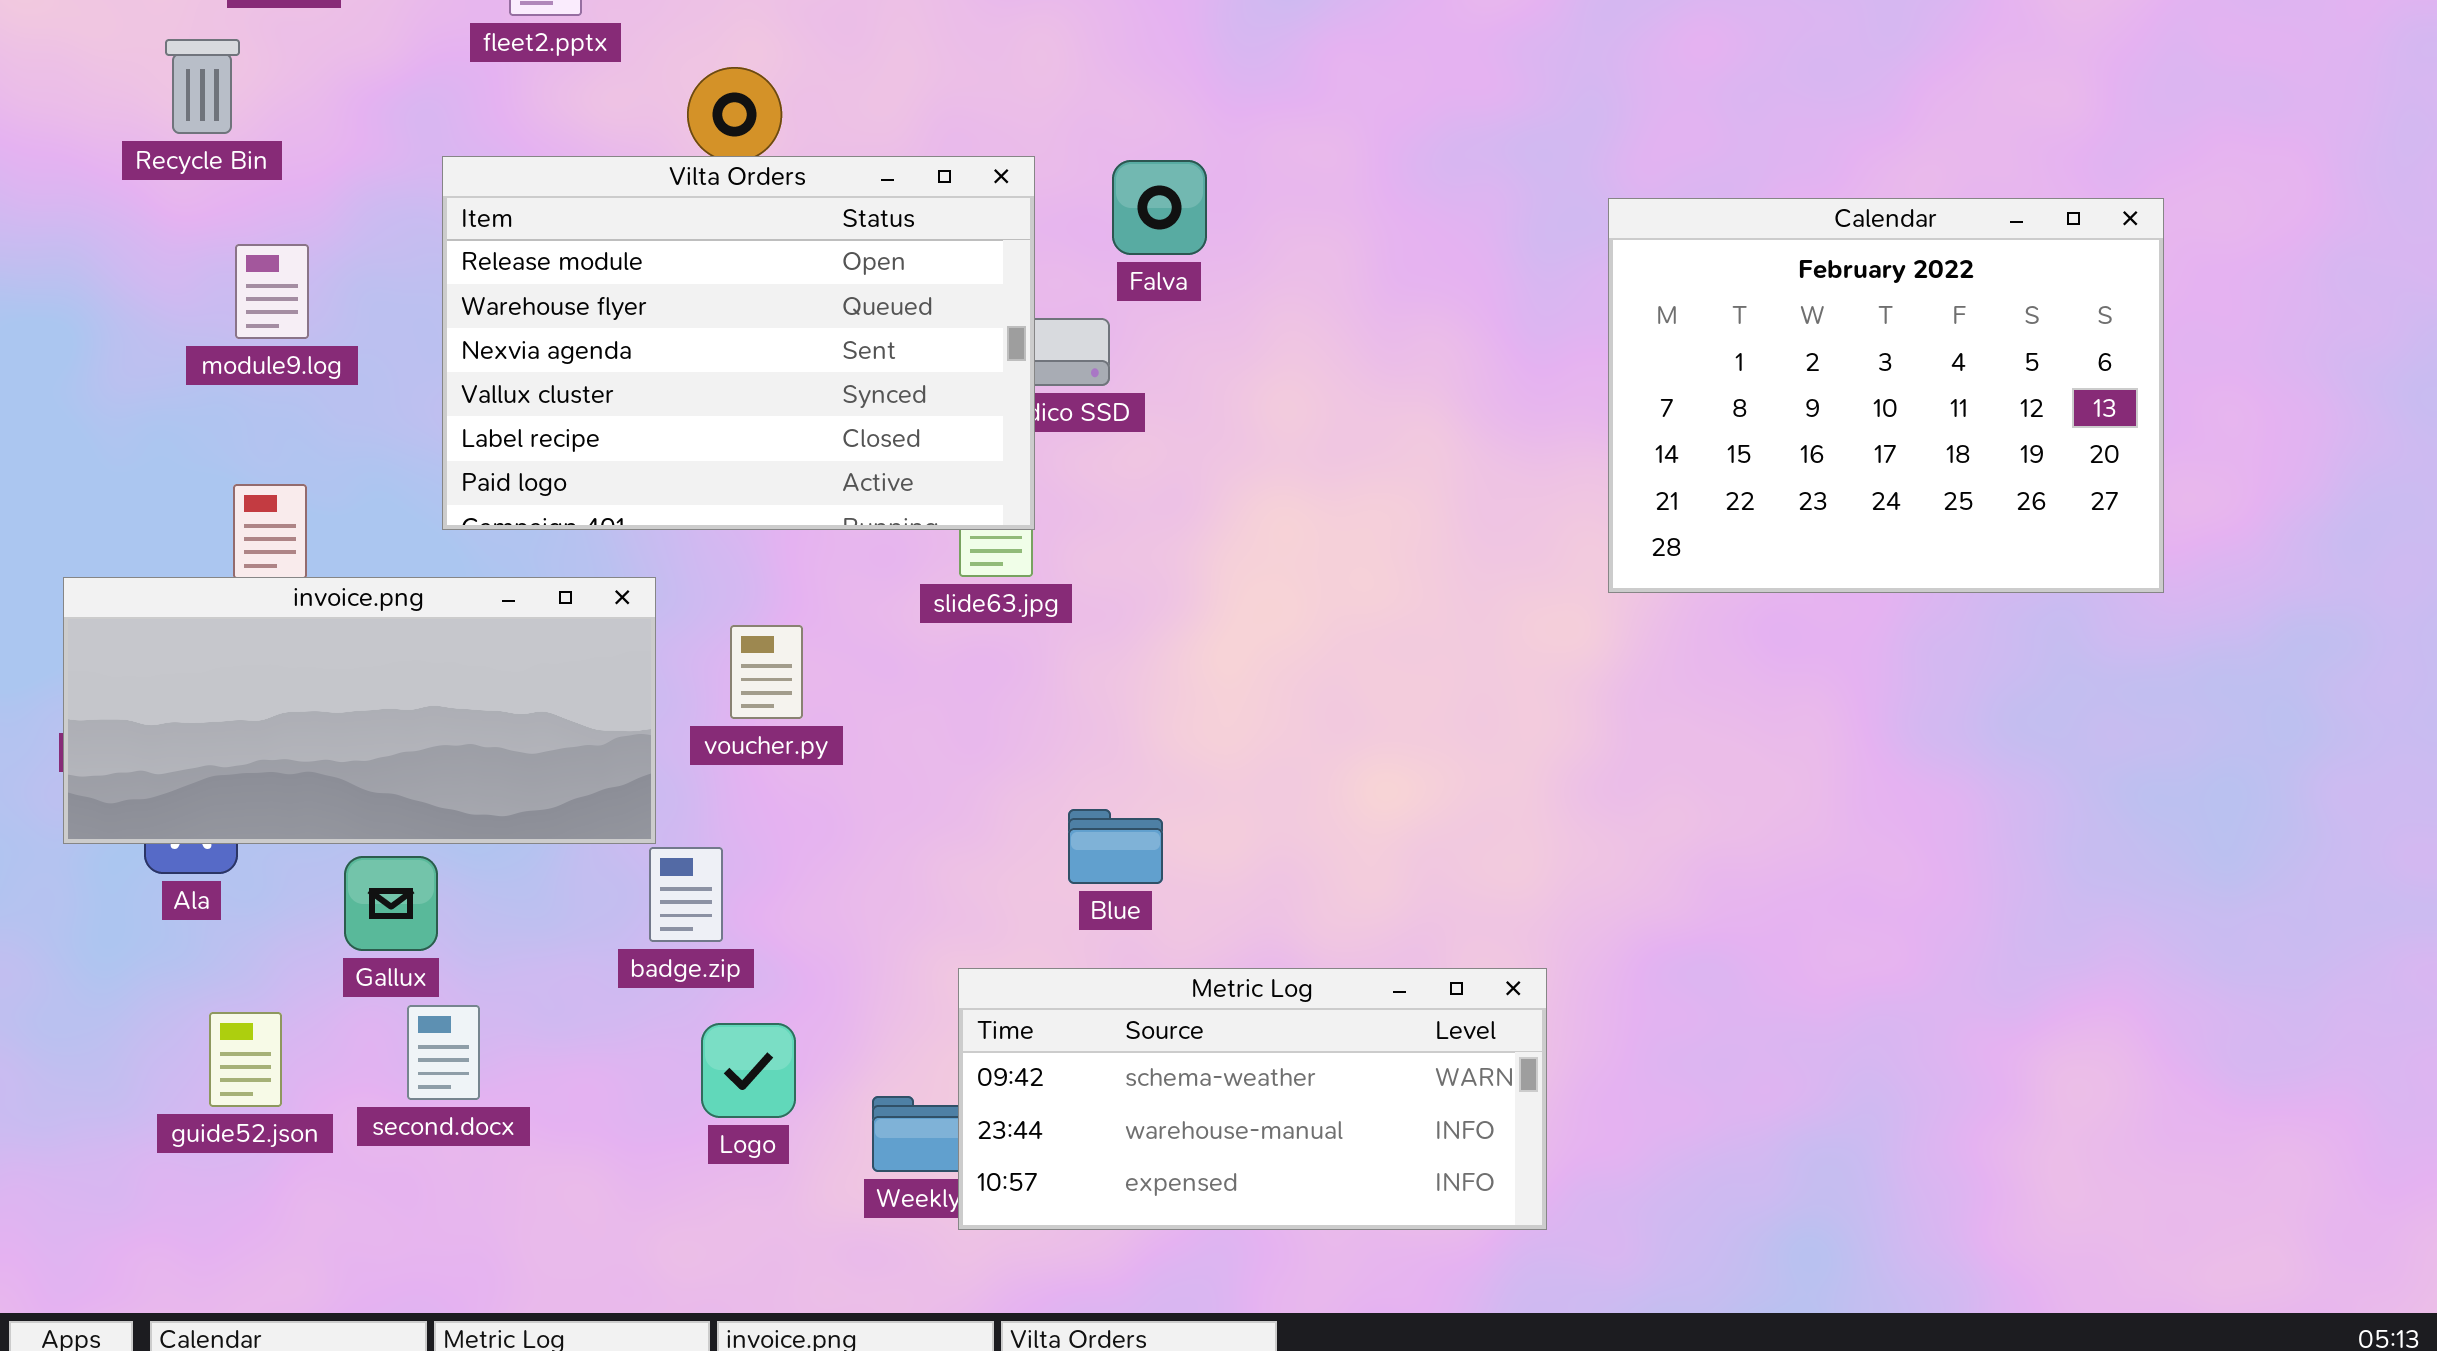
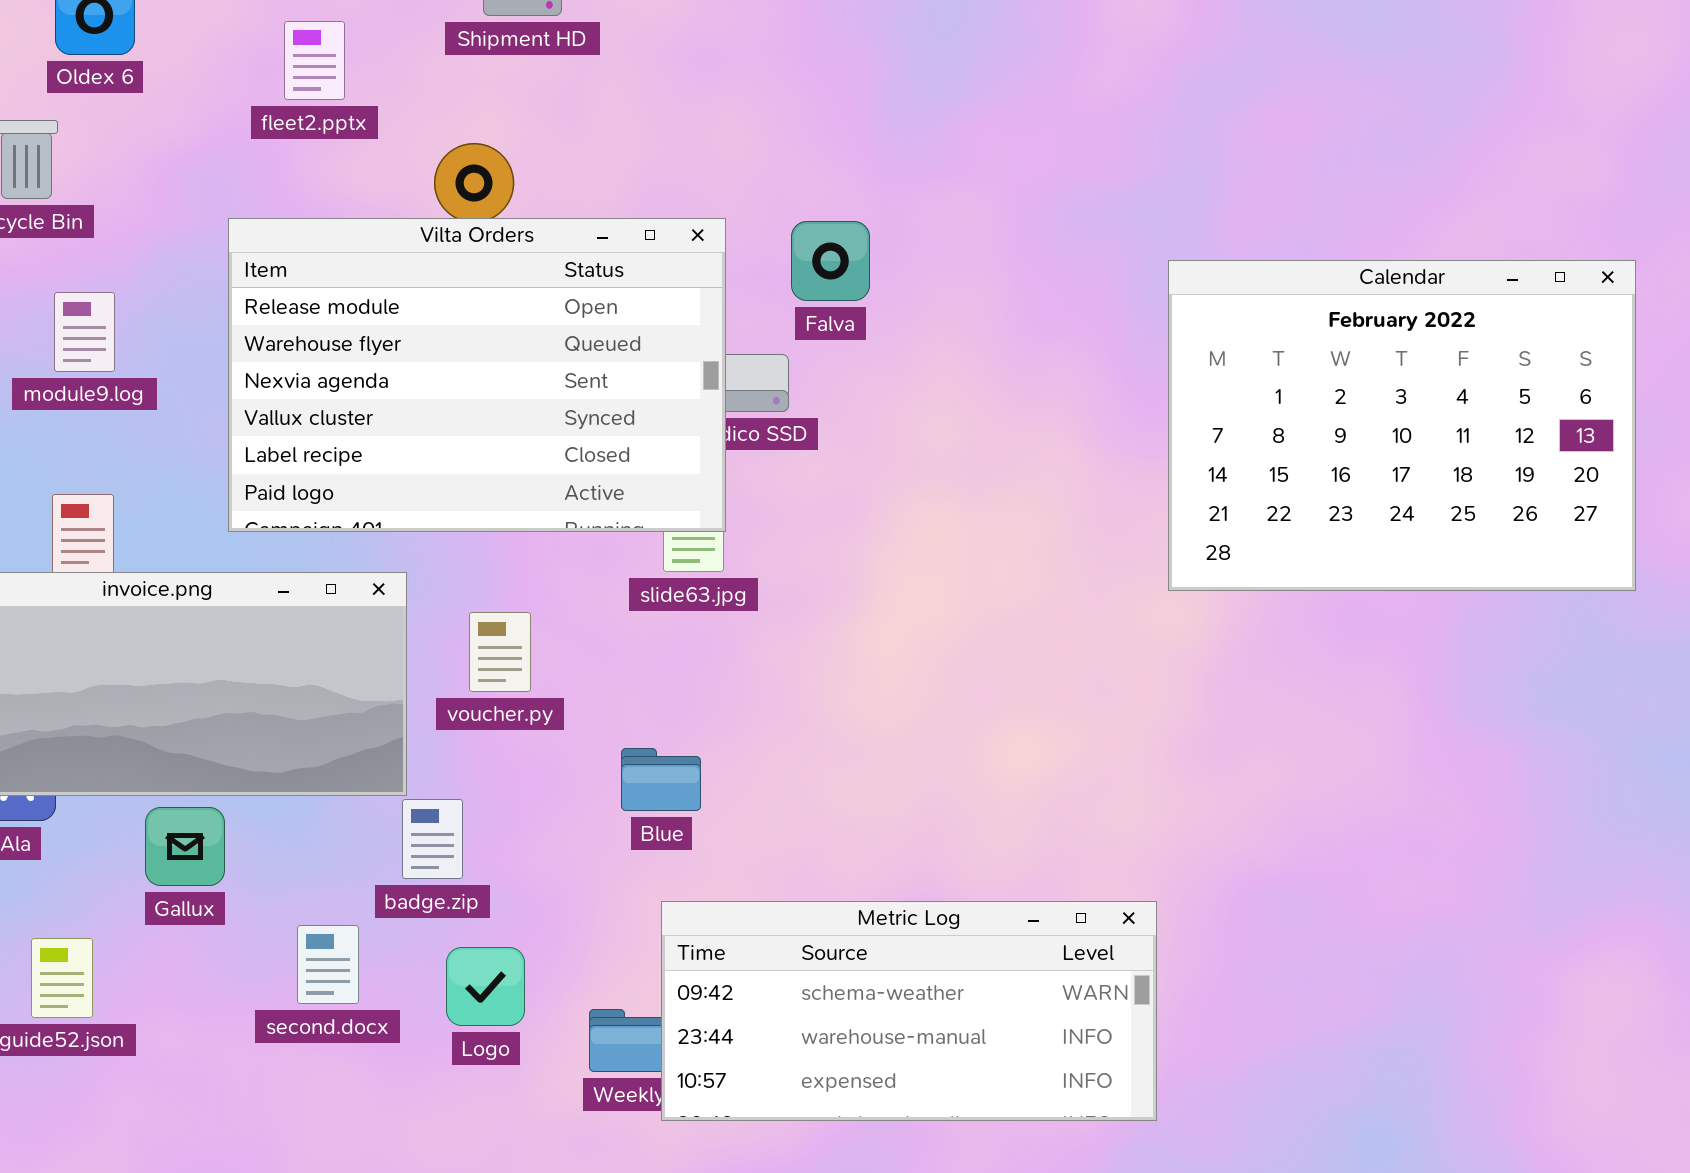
Calendar: [1608,198,2164,593] -> [1168,260,1636,591], moved
Blue: [1068,809,1163,884] -> [621,748,701,811], moved
second.docx: [407,1005,480,1100] -> [297,925,359,1004], moved

